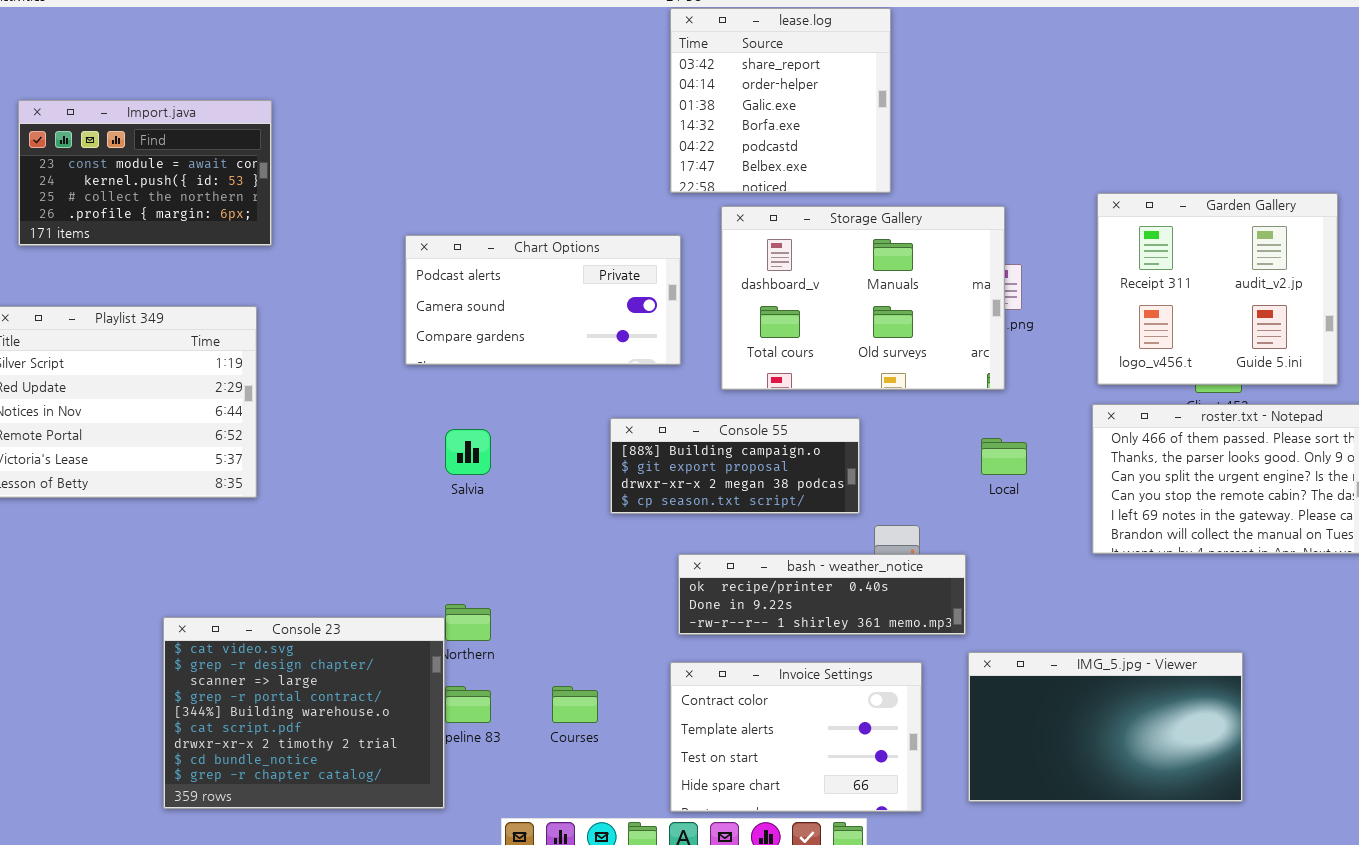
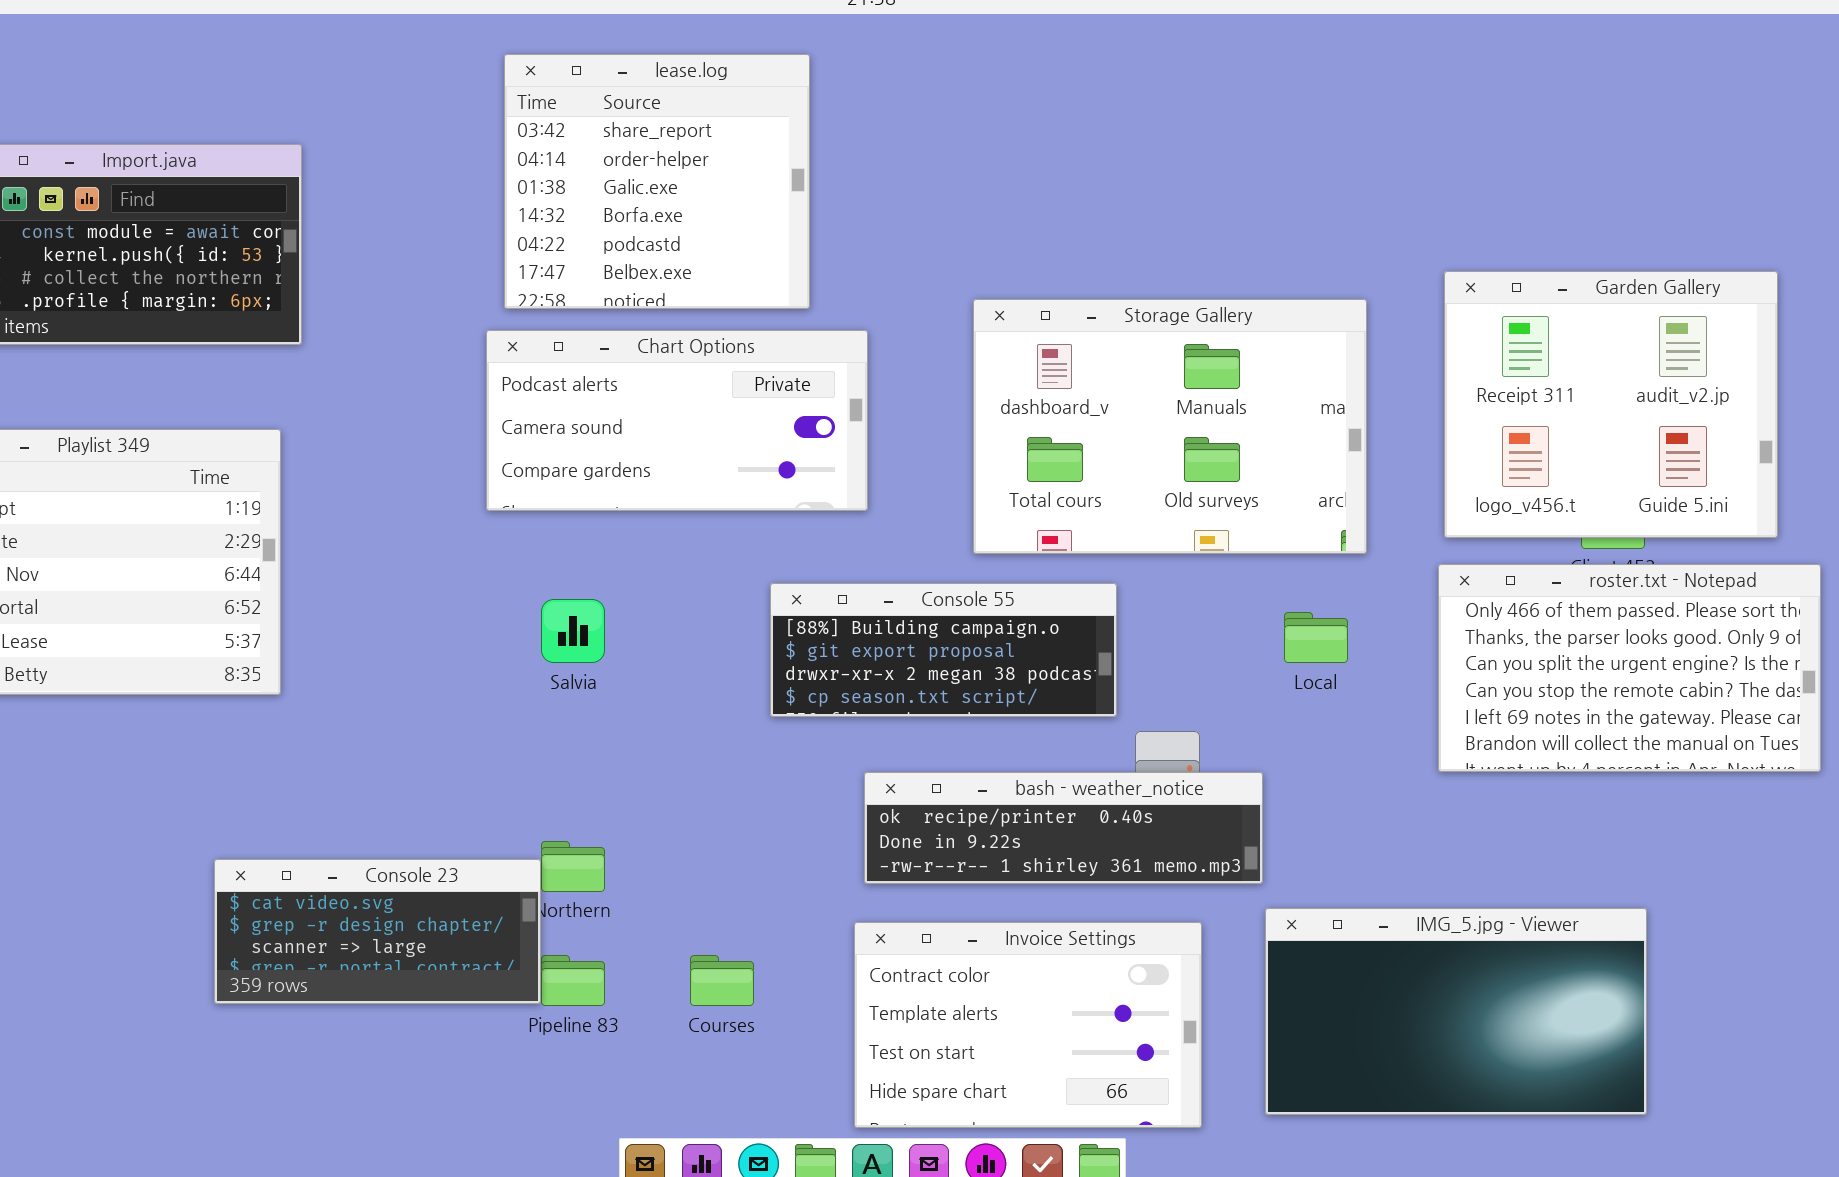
lease.log: [670,8,891,193] -> [504,54,810,309], moved
Storage Gallery: [721,206,1005,390] -> [973,299,1367,554], moved
Console 23: [163,617,445,809] -> [214,859,541,1004], resized

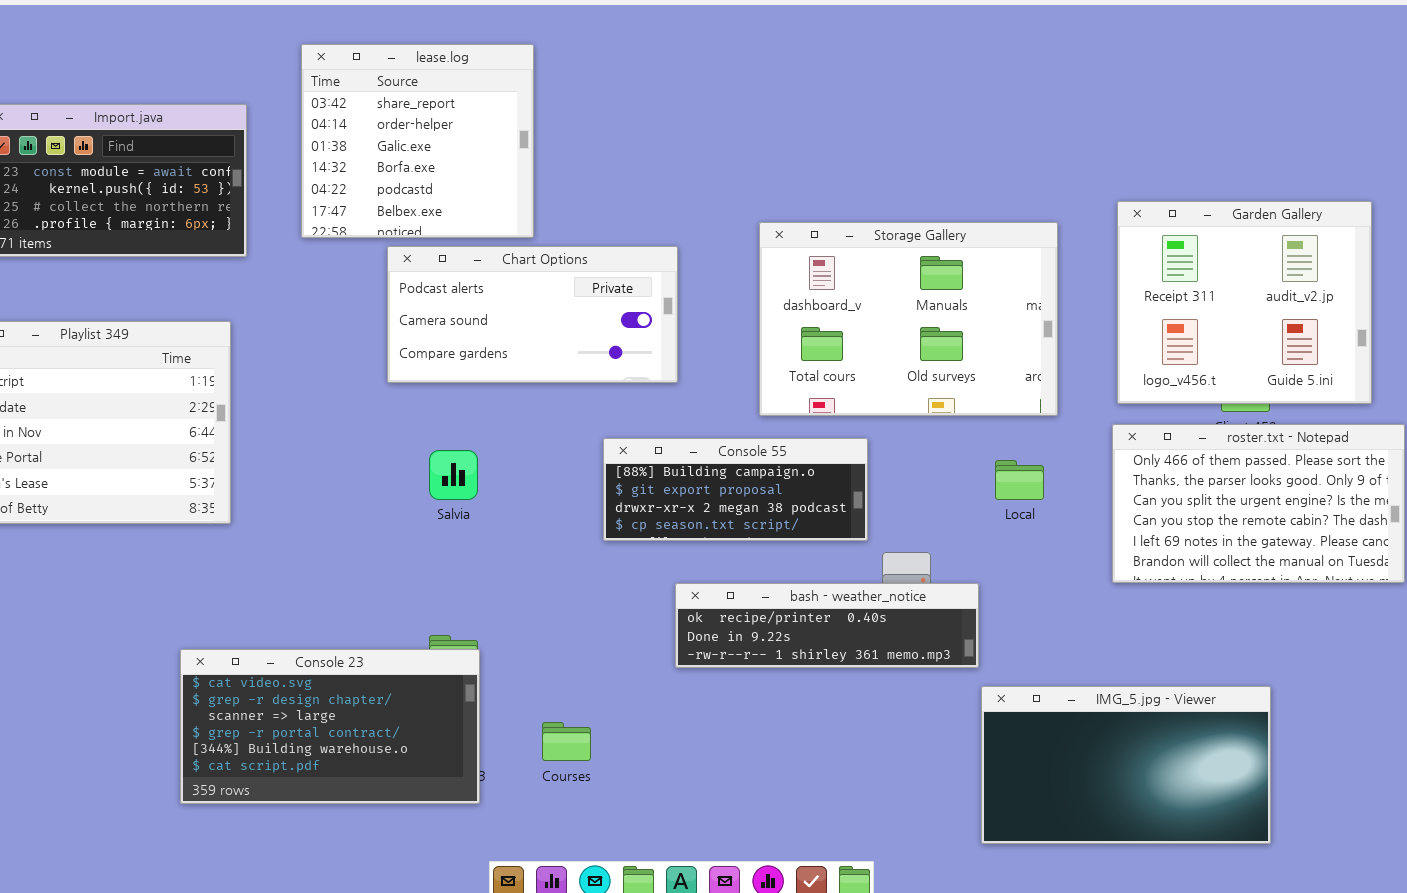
lease.log: [504,54,810,309] -> [301,44,534,238], moved
Console 23: [214,859,541,1004] -> [180,649,480,804], resized
Invoice Settings: [854,922,1202,1128] -> none, closed

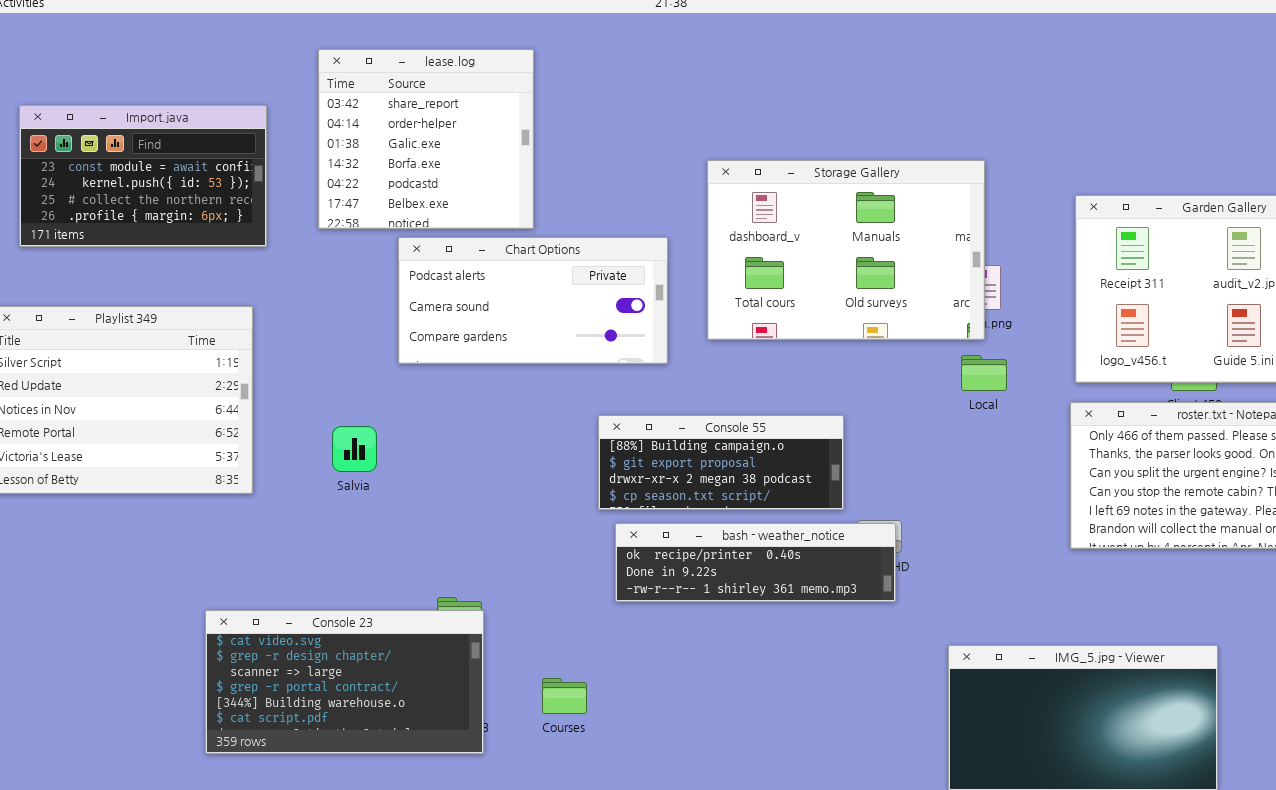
Storage Gallery: [759,222,1058,416] -> [707,160,985,340], moved
Salvia: [429,450,478,500] -> [332,426,377,472], moved
Local: [995,460,1044,500] -> [961,355,1007,391], moved
bash - weather_notice: [675,583,979,668] -> [615,523,896,602], moved

